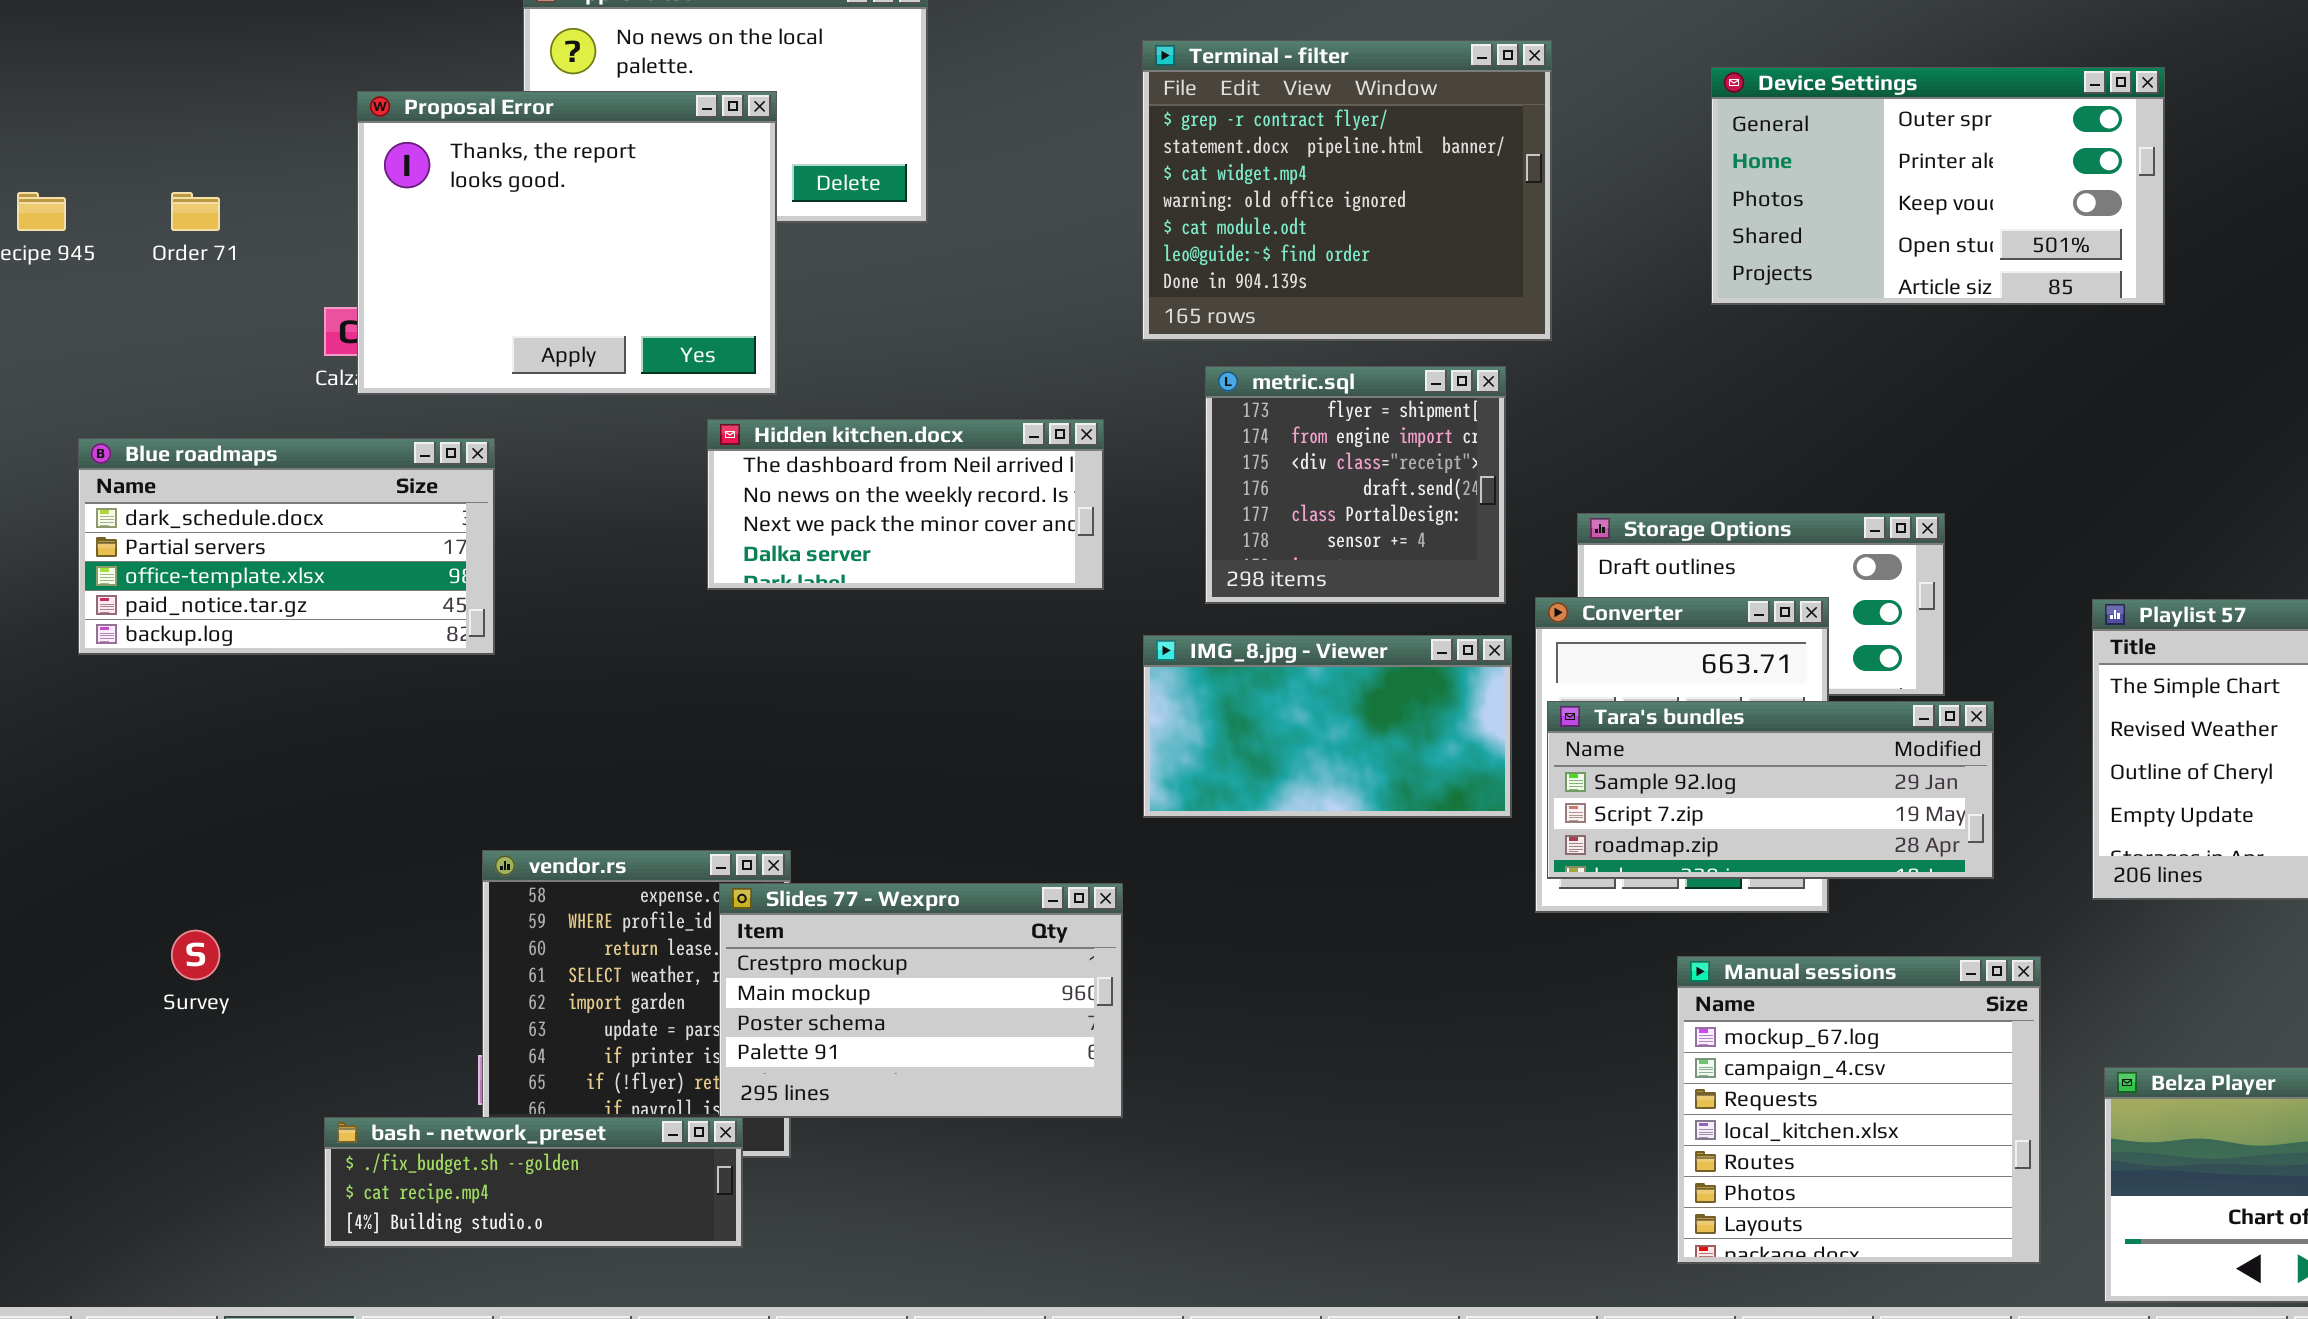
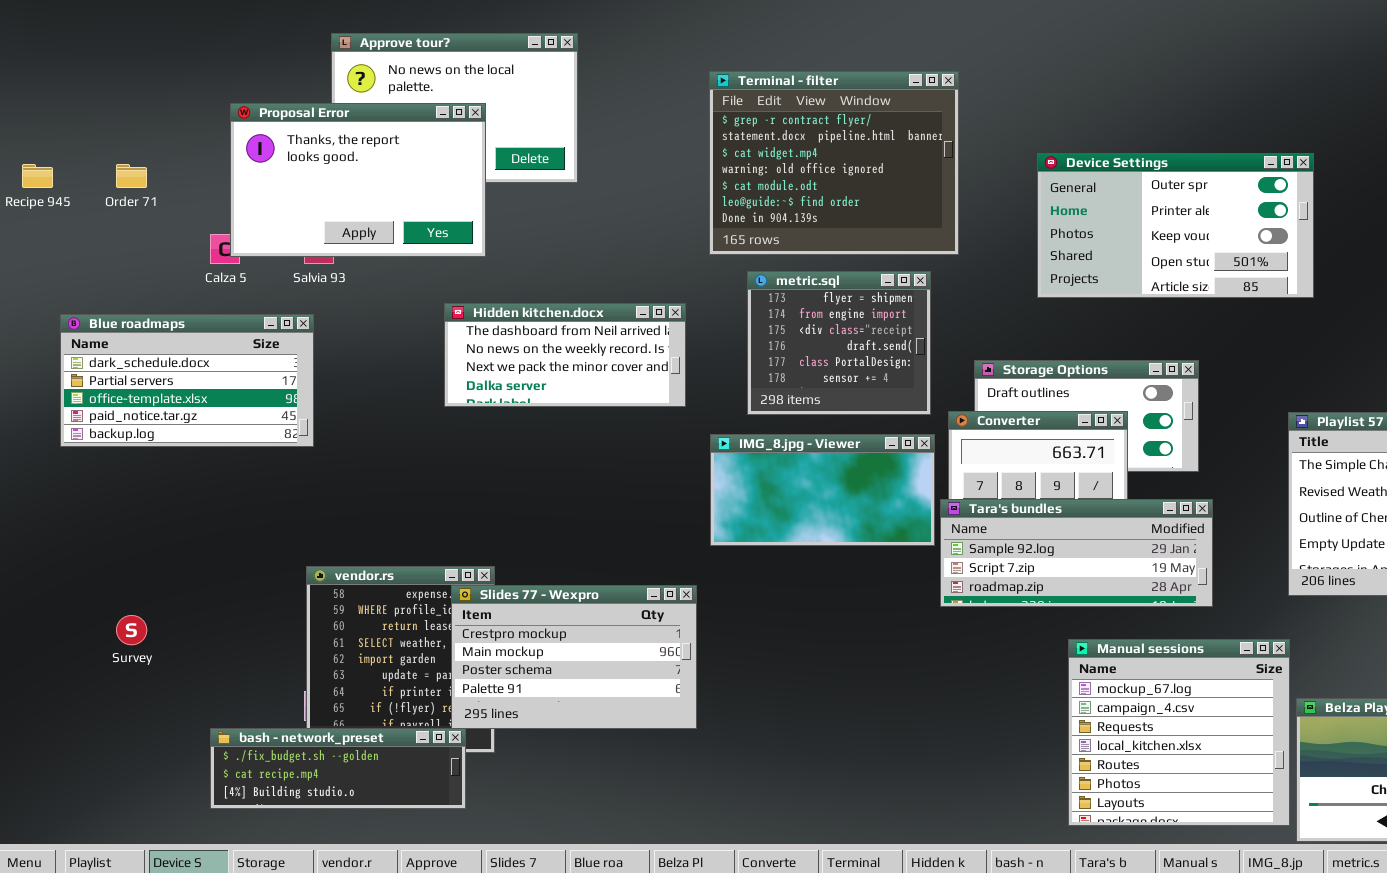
Device Settings: [1711,67,2165,305] -> [1037,153,1314,298], moved
Proposal Error: [357,91,777,395] -> [230,103,486,257], resized
Tara's bundles: [1547,701,1994,879] -> [940,499,1213,607], moved
Manual sessions: [1677,956,2041,1264] -> [1068,639,1290,826], moved

